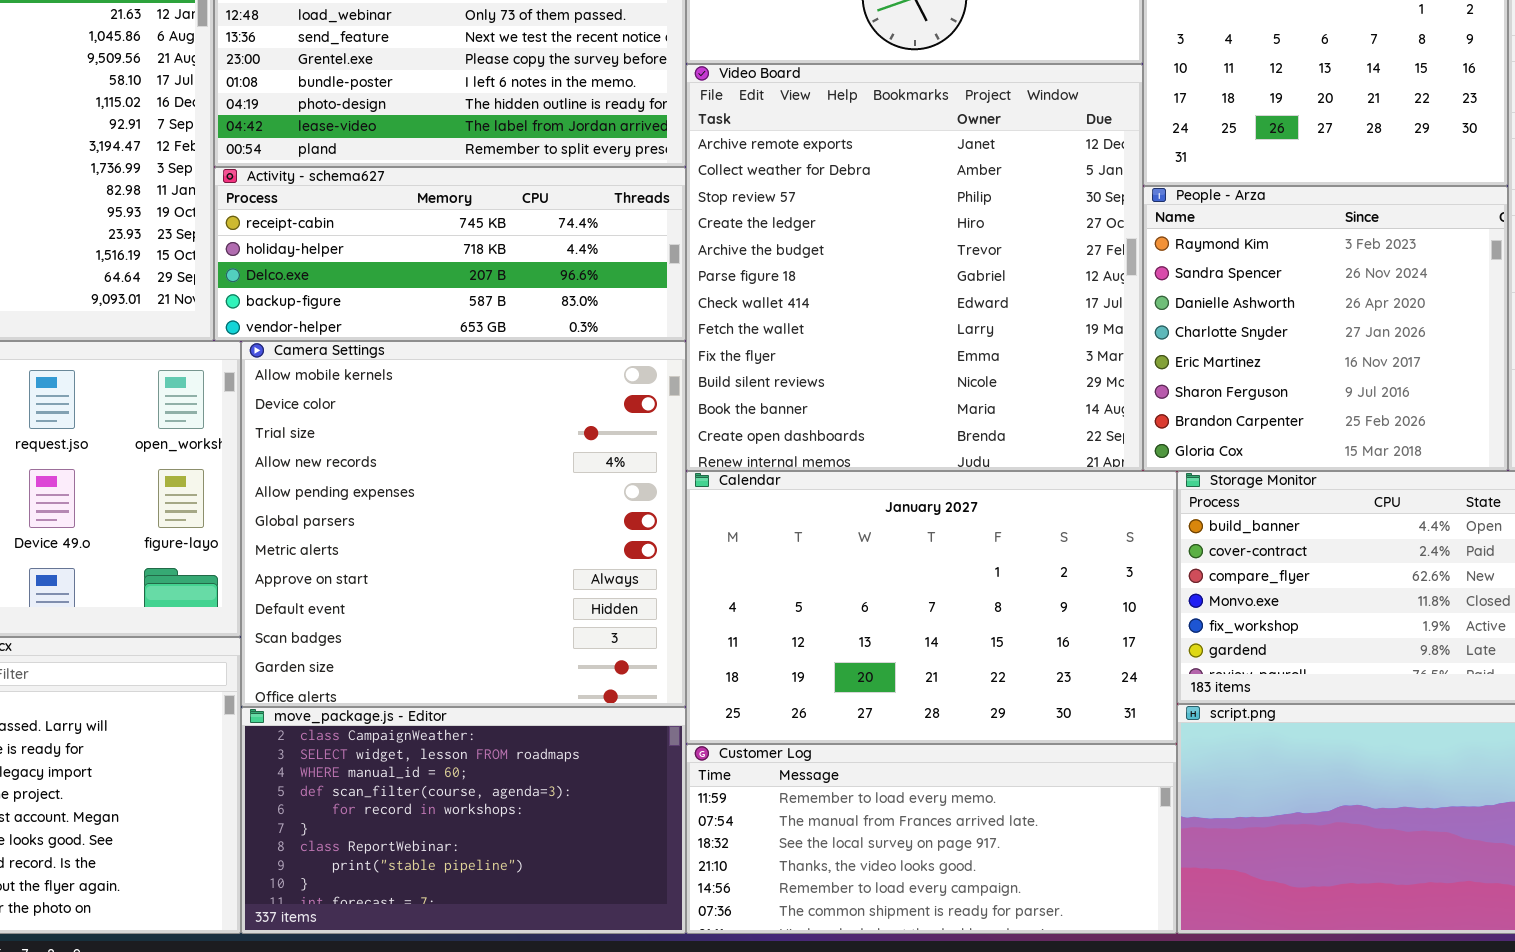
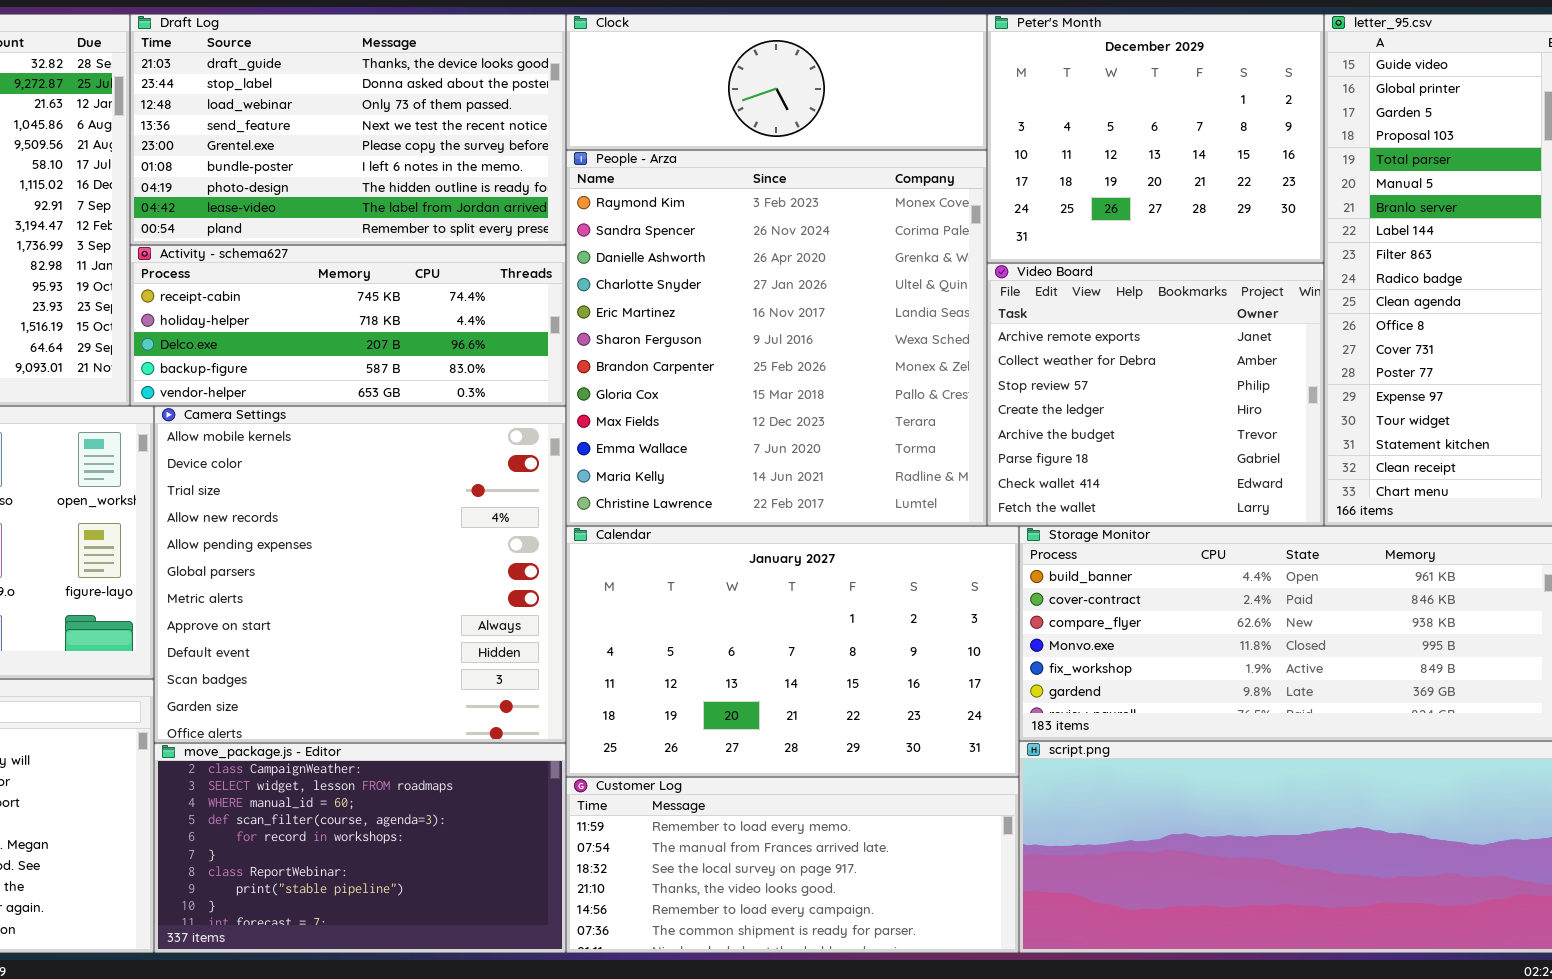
Video Board: [686,64,1143,471] -> [987,263,1324,526], moved, resized
People - Arza: [1143,186,1508,471] -> [566,150,987,526], moved, resized

